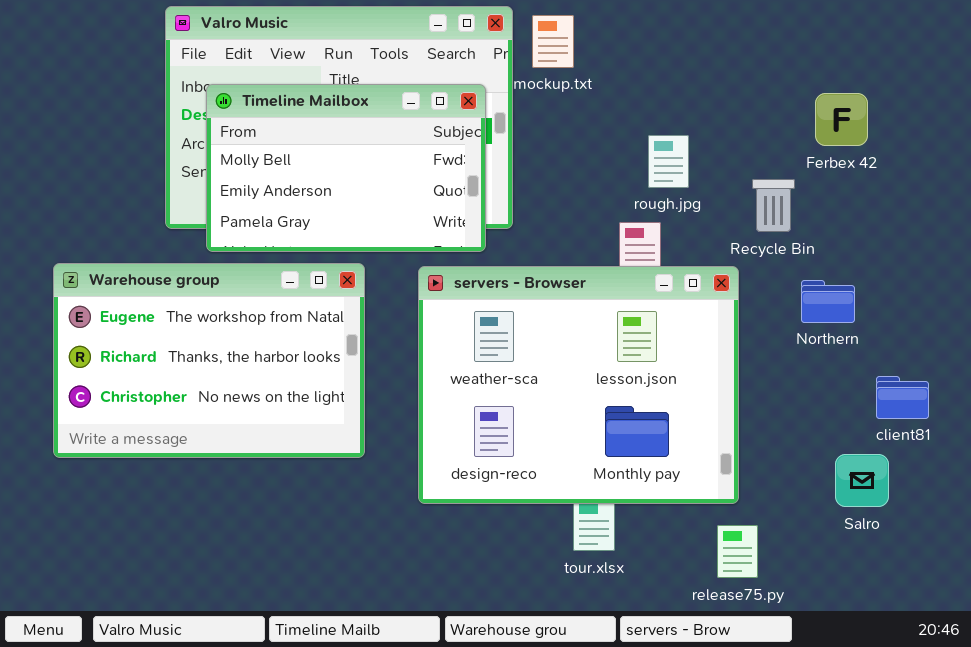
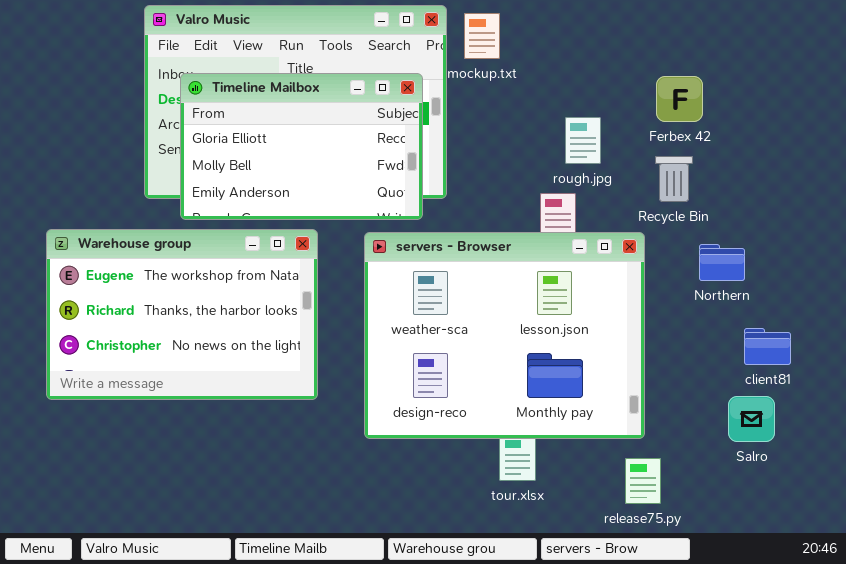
Timeline Mailbox: [206,84,486,252] -> [180,73,423,220], scrolled up 1 row
Ferbex 42: [815,93,868,146] -> [656,76,703,122], moved
client81: [876,376,929,419] -> [744,328,791,365], moved

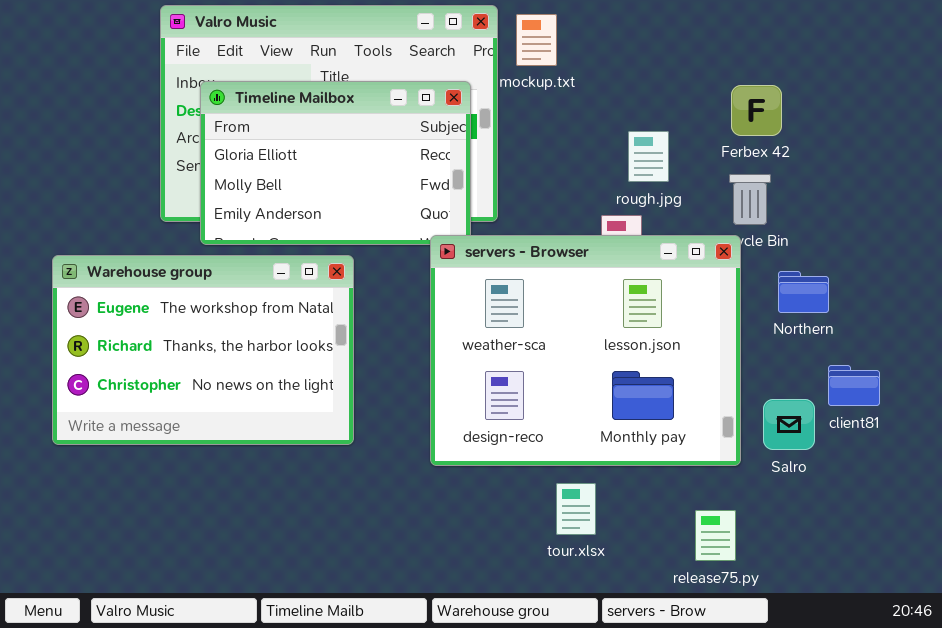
servers - Browser: [364,232,645,439] -> [430,235,741,466], moved
Salro: [728,396,775,442] -> [763,399,815,450], moved

